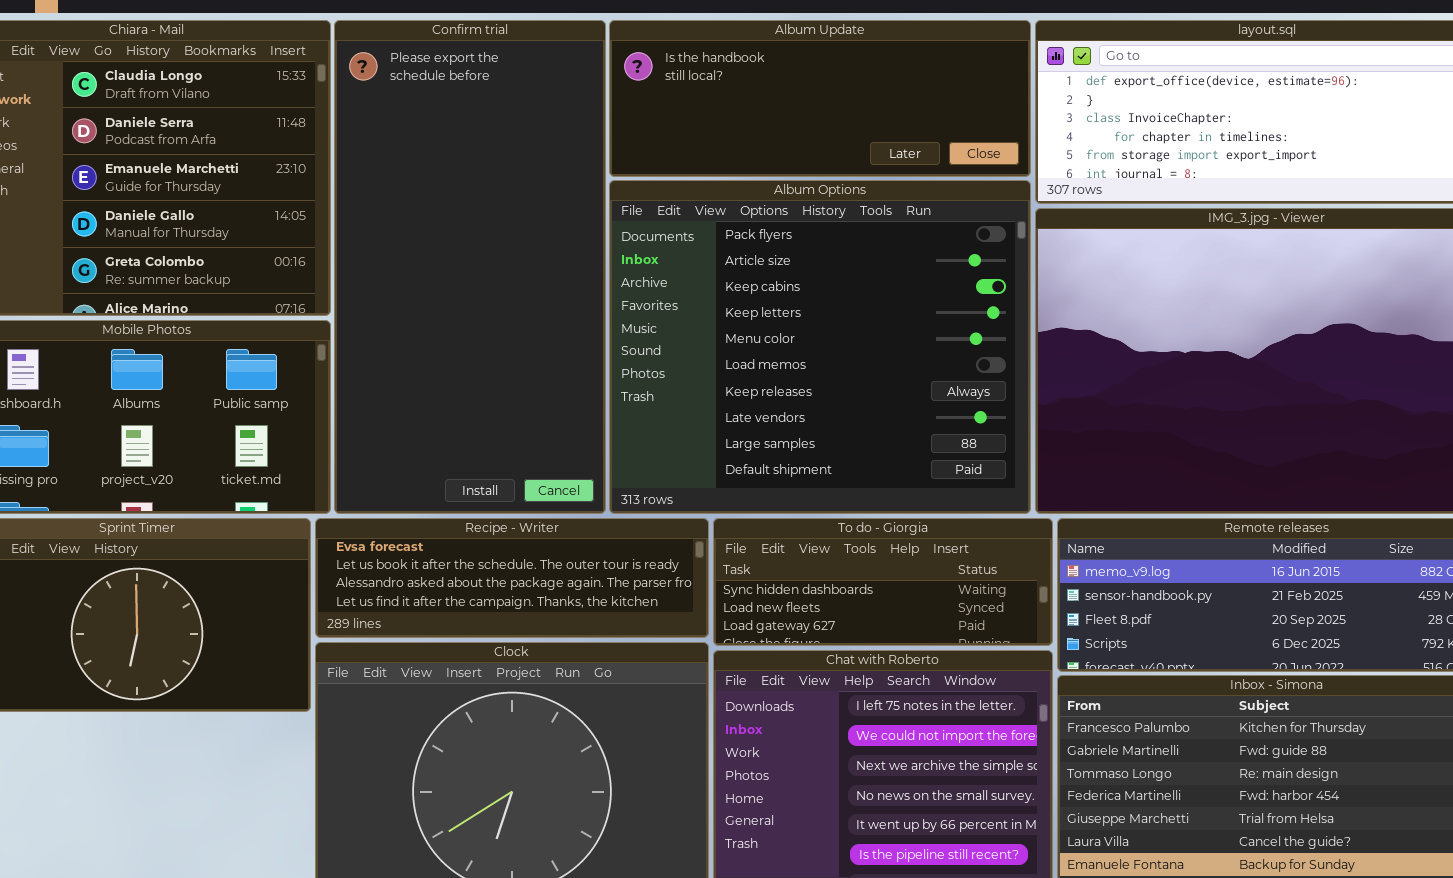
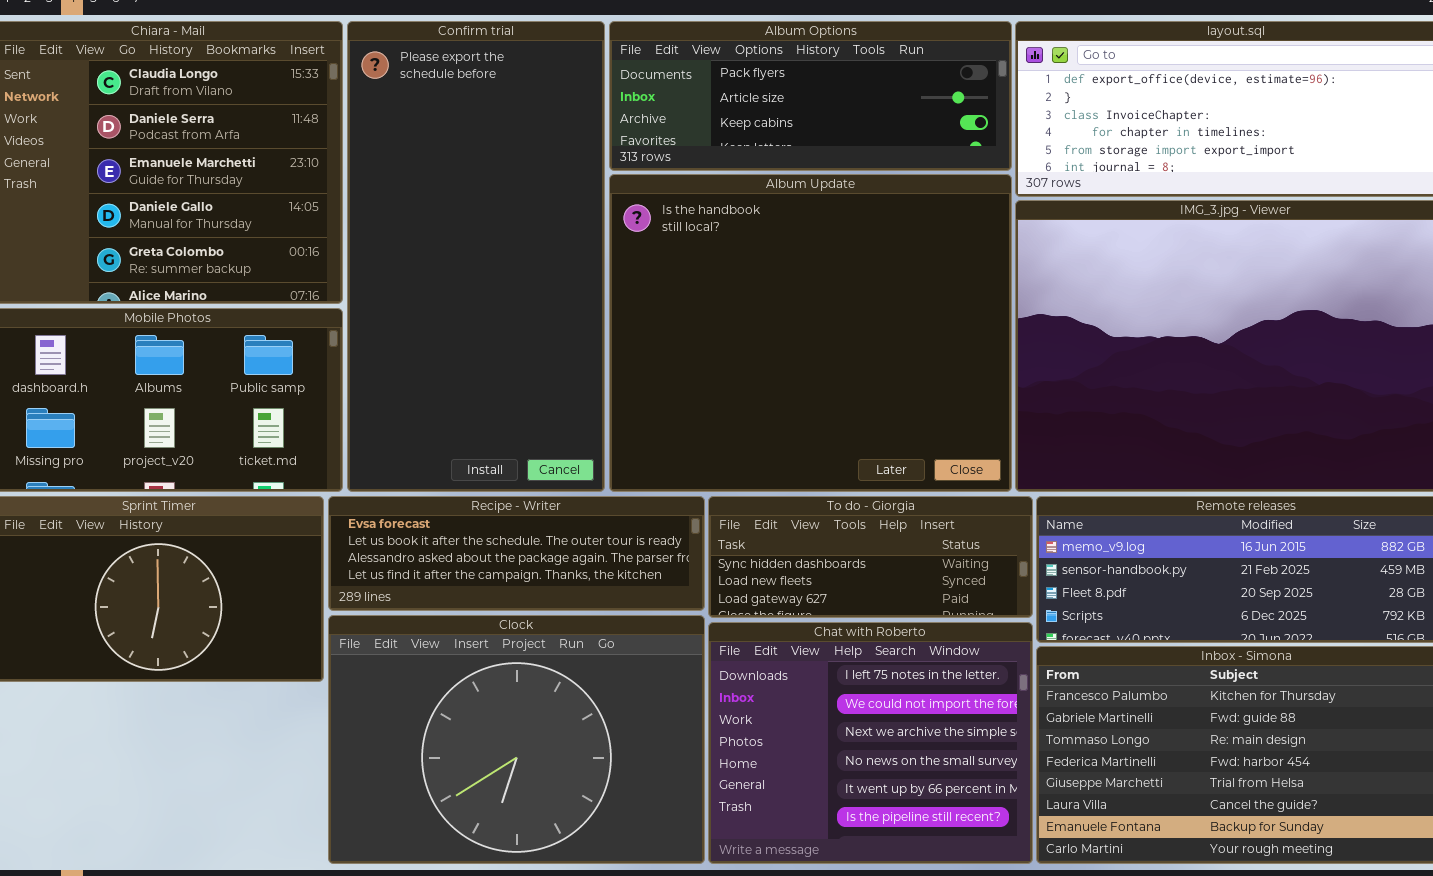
Album Update: [609,20,1031,177] -> [609,174,1012,492], moved, resized
Album Options: [609,180,1031,514] -> [609,21,1012,171], moved, resized

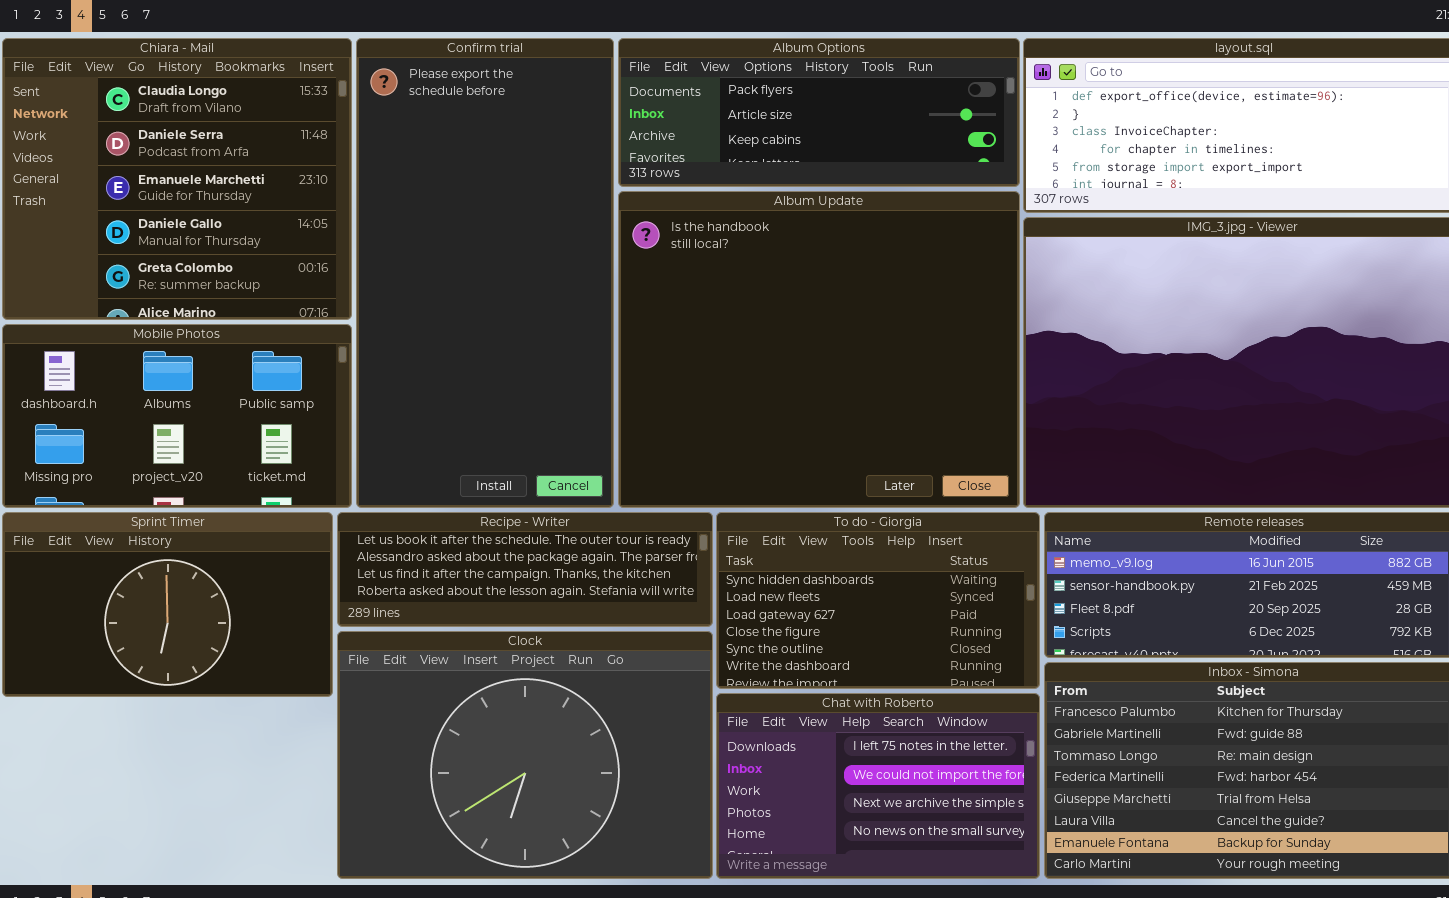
Recipe - Writer: [328,496,705,611] -> [337,512,713,627], scrolled down 1 row
To do - Giorgia: [708,496,1033,618] -> [716,512,1040,689], resized
Chat with Roberto: [708,622,1033,864] -> [716,693,1040,879], resized

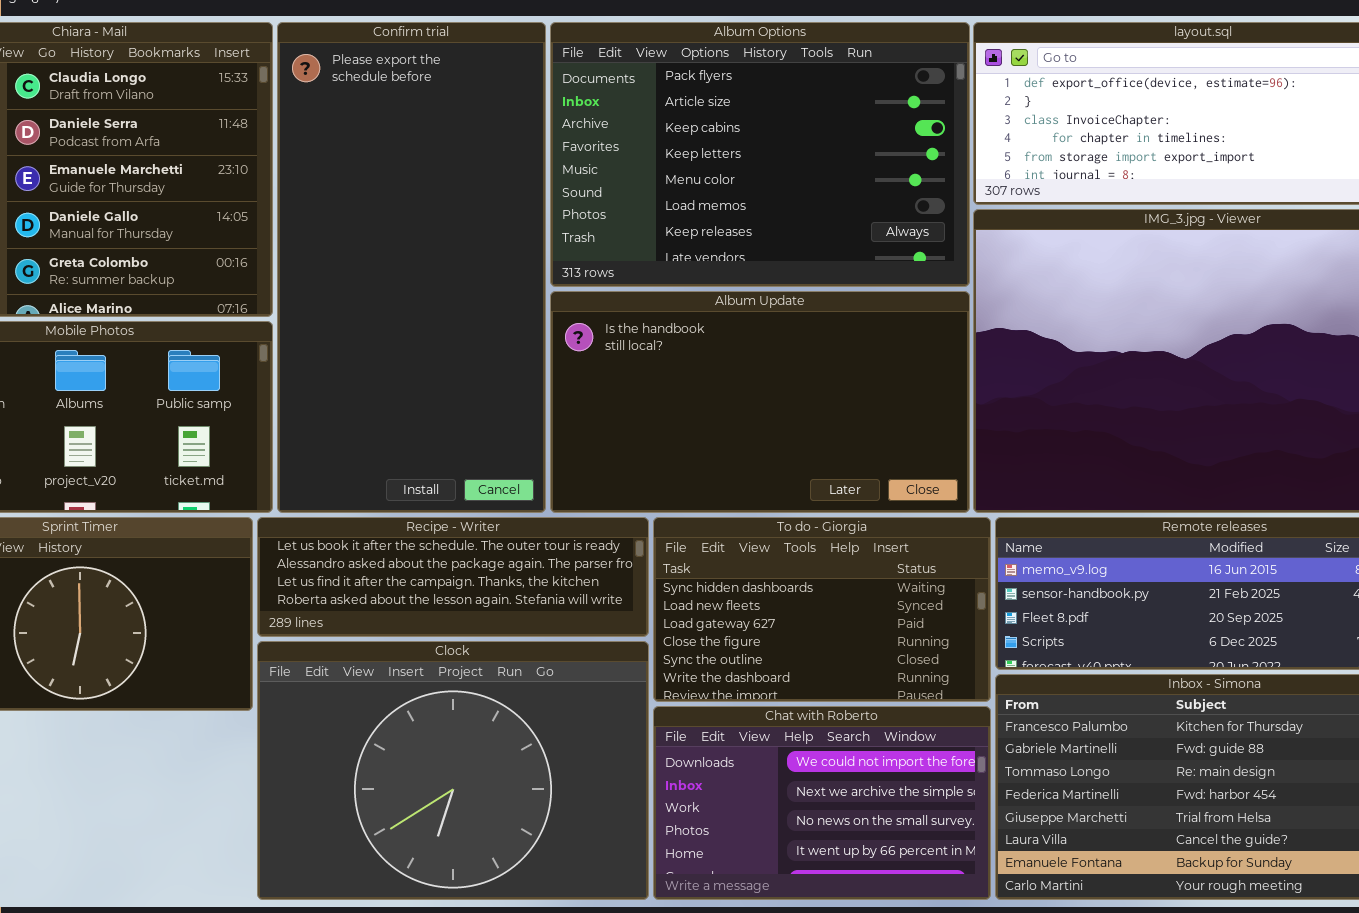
Album Options: [618,38,1020,187] -> [550,22,970,287], resized
Album Update: [618,191,1020,508] -> [550,291,970,513], resized
Chat with Roberto: [716,693,1040,879] -> [653,706,991,900], scrolled down 1 row

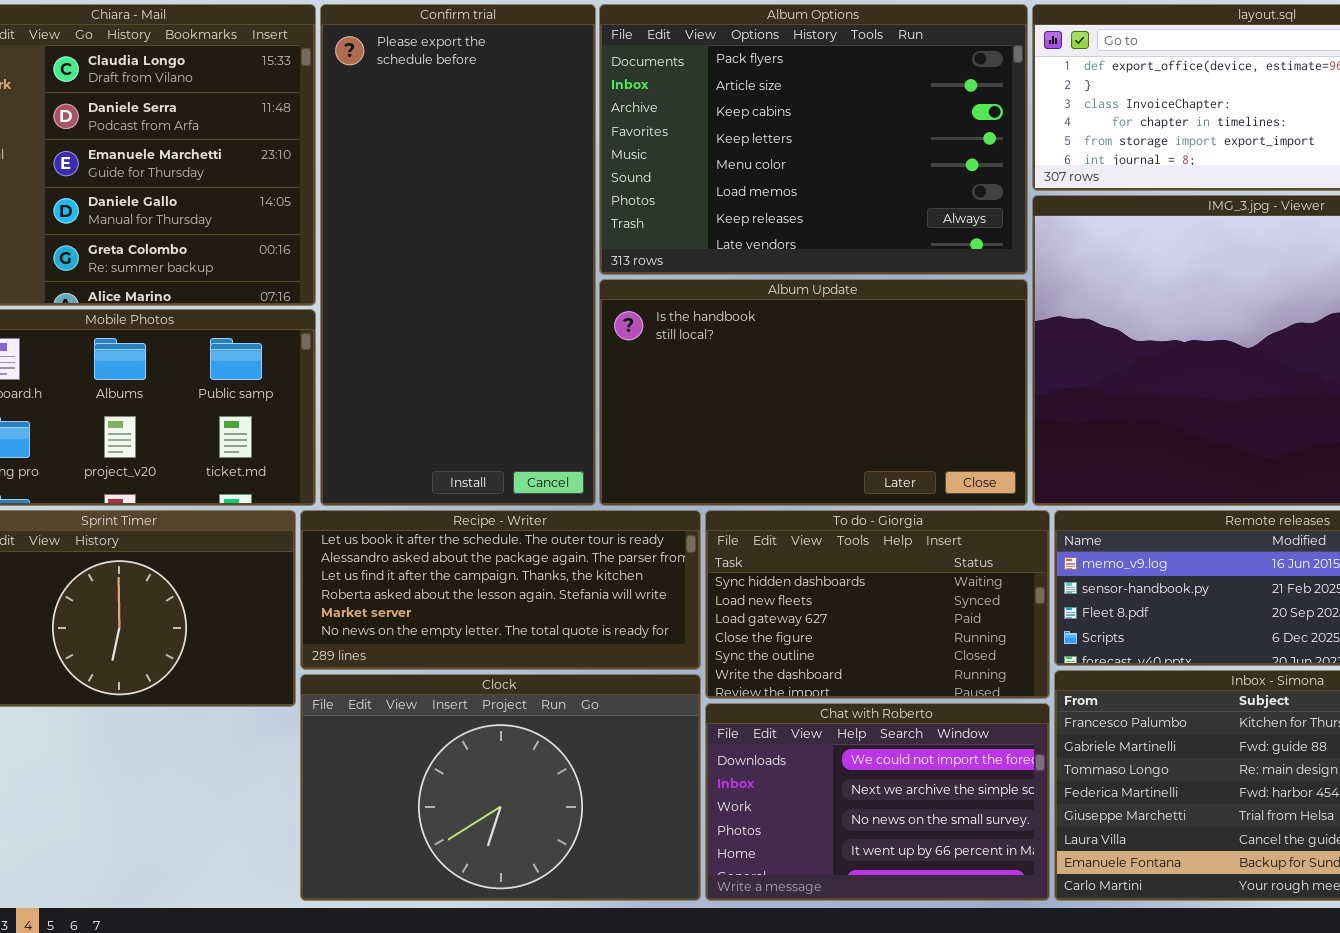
Recipe - Writer: [257,517,649,637] -> [300,510,701,670], resized
Clock: [257,641,649,900] -> [300,674,701,901], resized

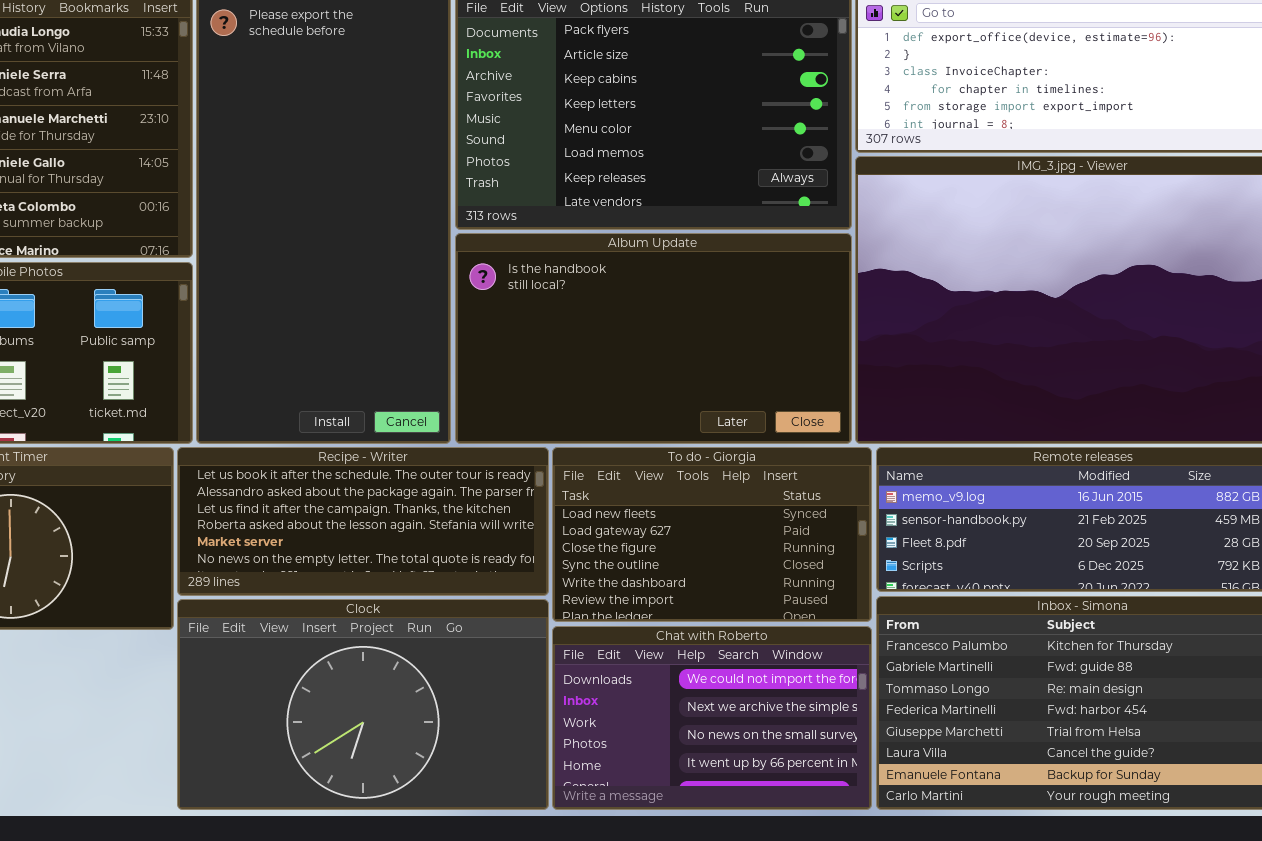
To do - Giorgia: [705,510,1050,699] -> [552,447,872,622], scrolled down 1 row

